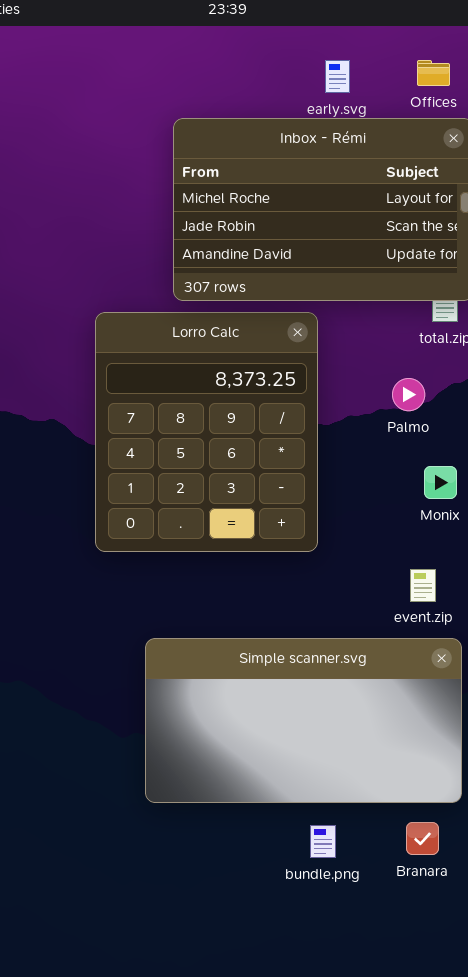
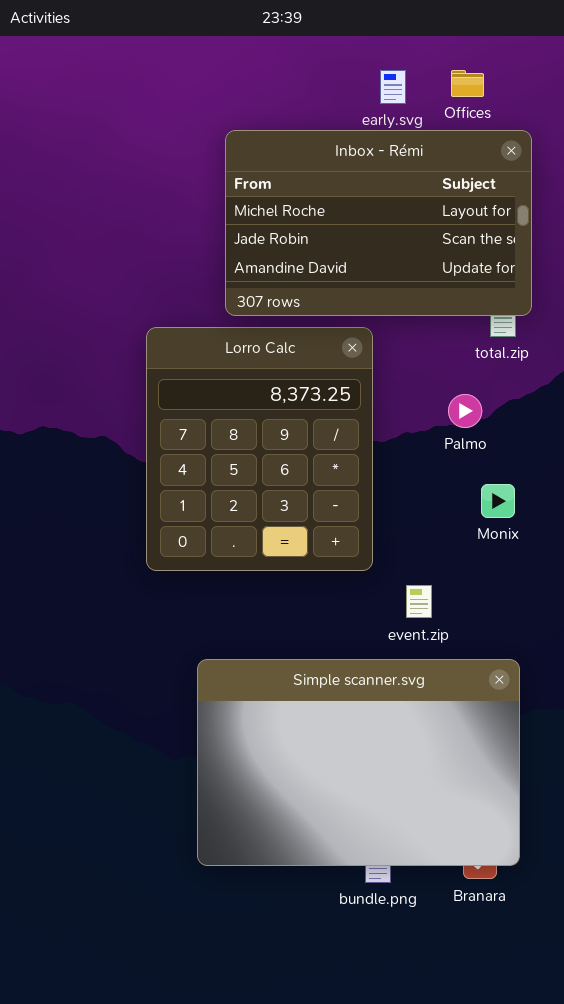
Offices: [417,60,450,86] -> [451,70,484,97], moved
event.zip: [410,569,436,602] -> [406,585,432,618], moved
Simple scanner.svg: [145,638,462,803] -> [197,659,520,866], resized

